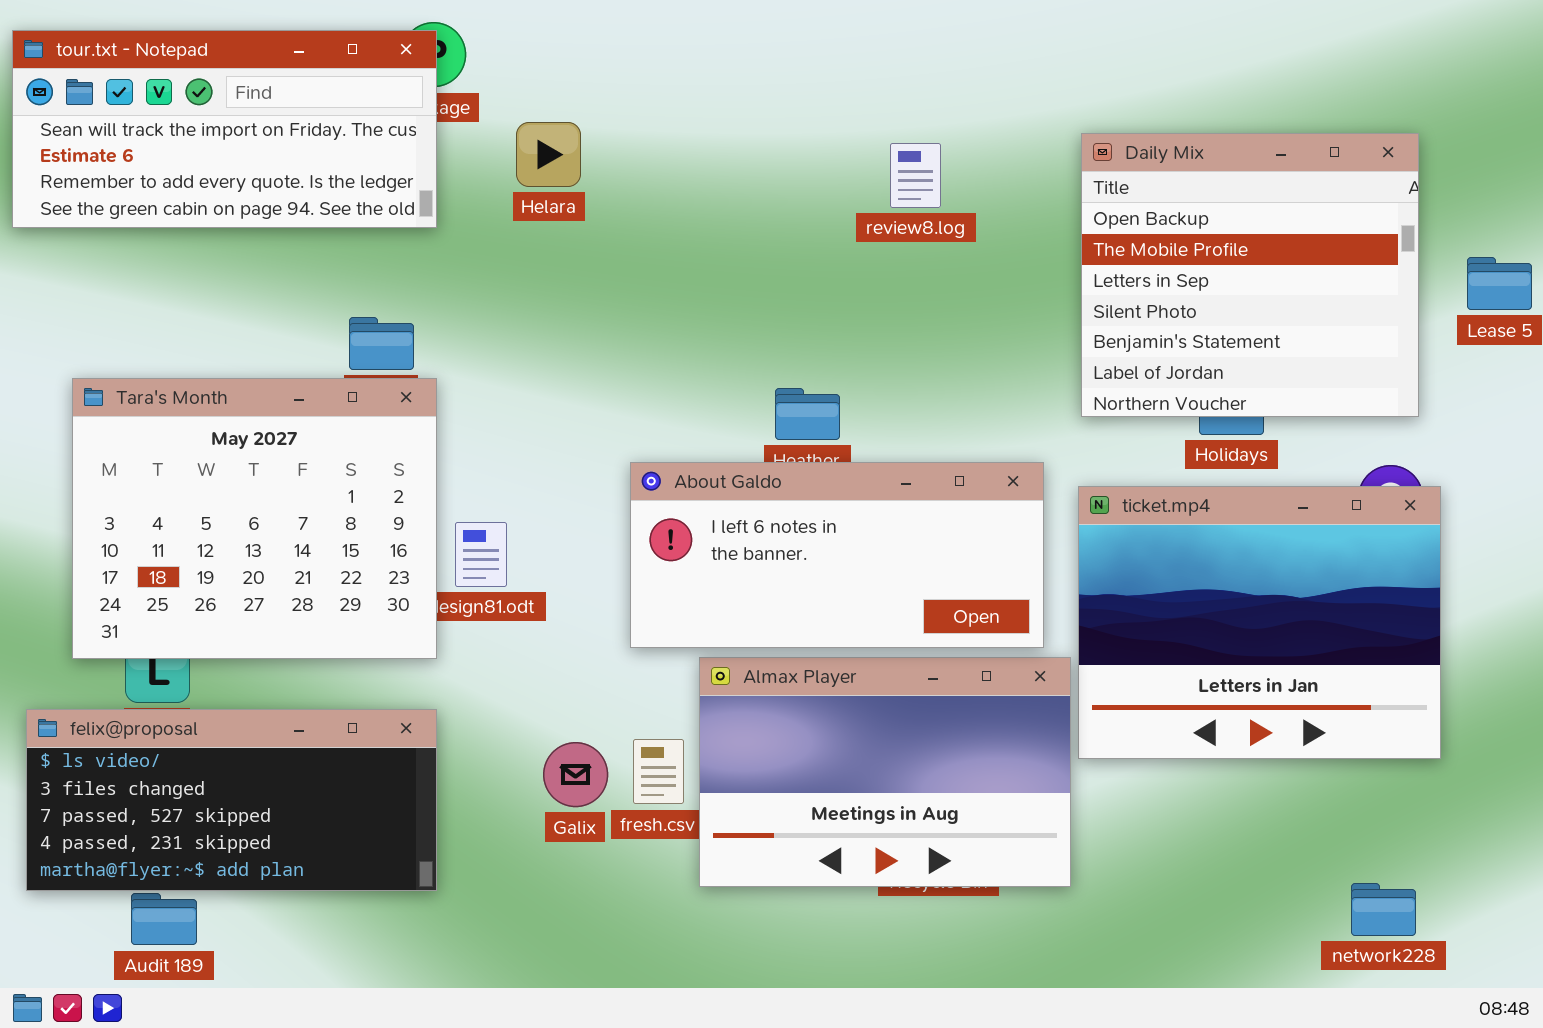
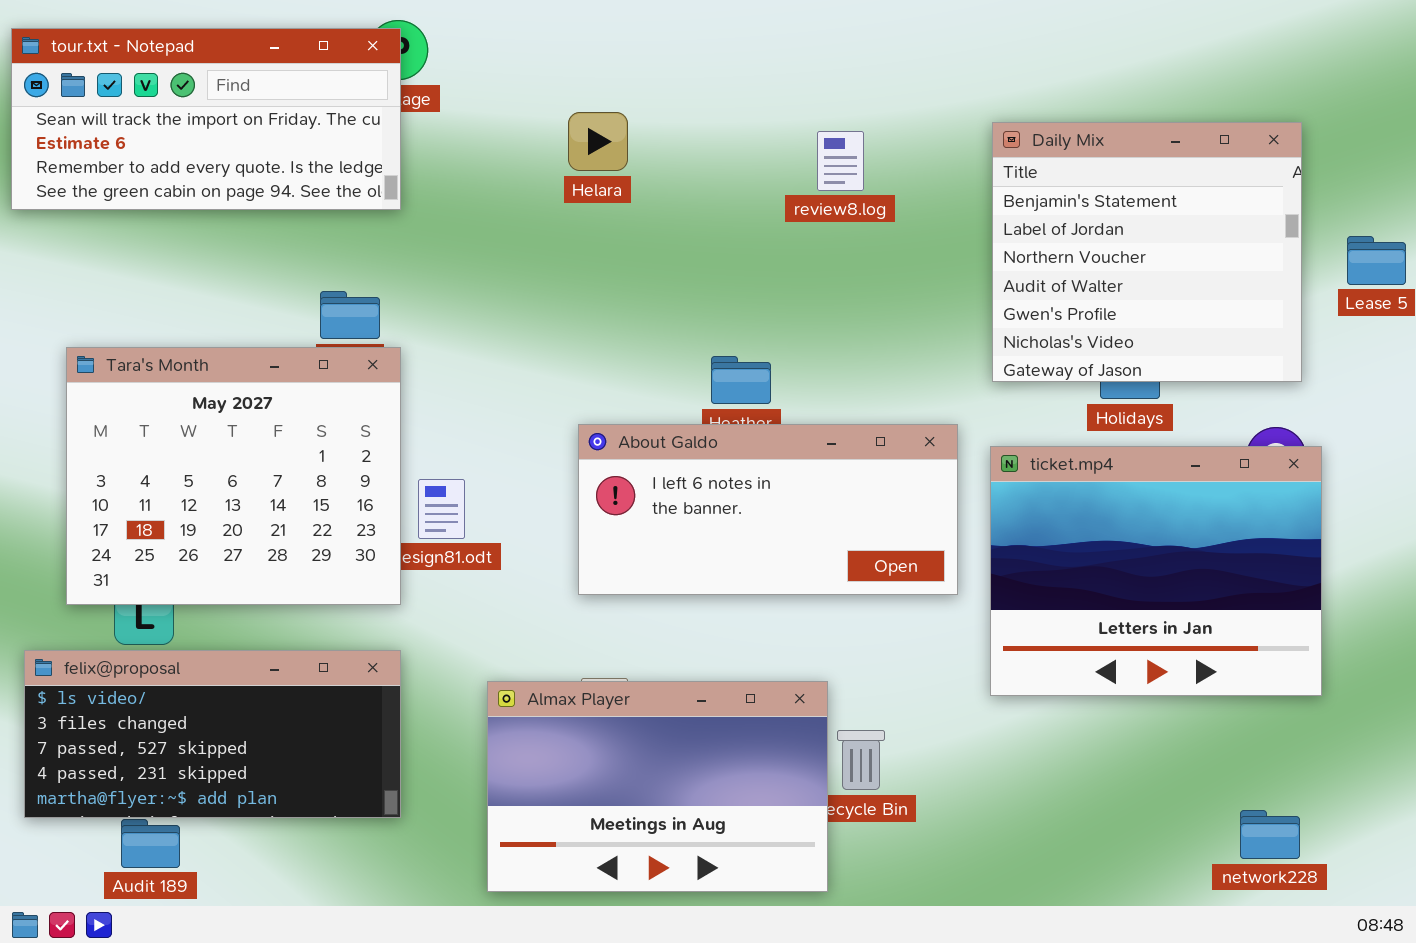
Helara: [516,122,581,187] -> [568,112,628,171], moved
Daily Mix: [1081,133,1419,417] -> [992,122,1302,382], scrolled down 4 rows
Almax Player: [699,657,1071,887] -> [487,681,828,892], moved

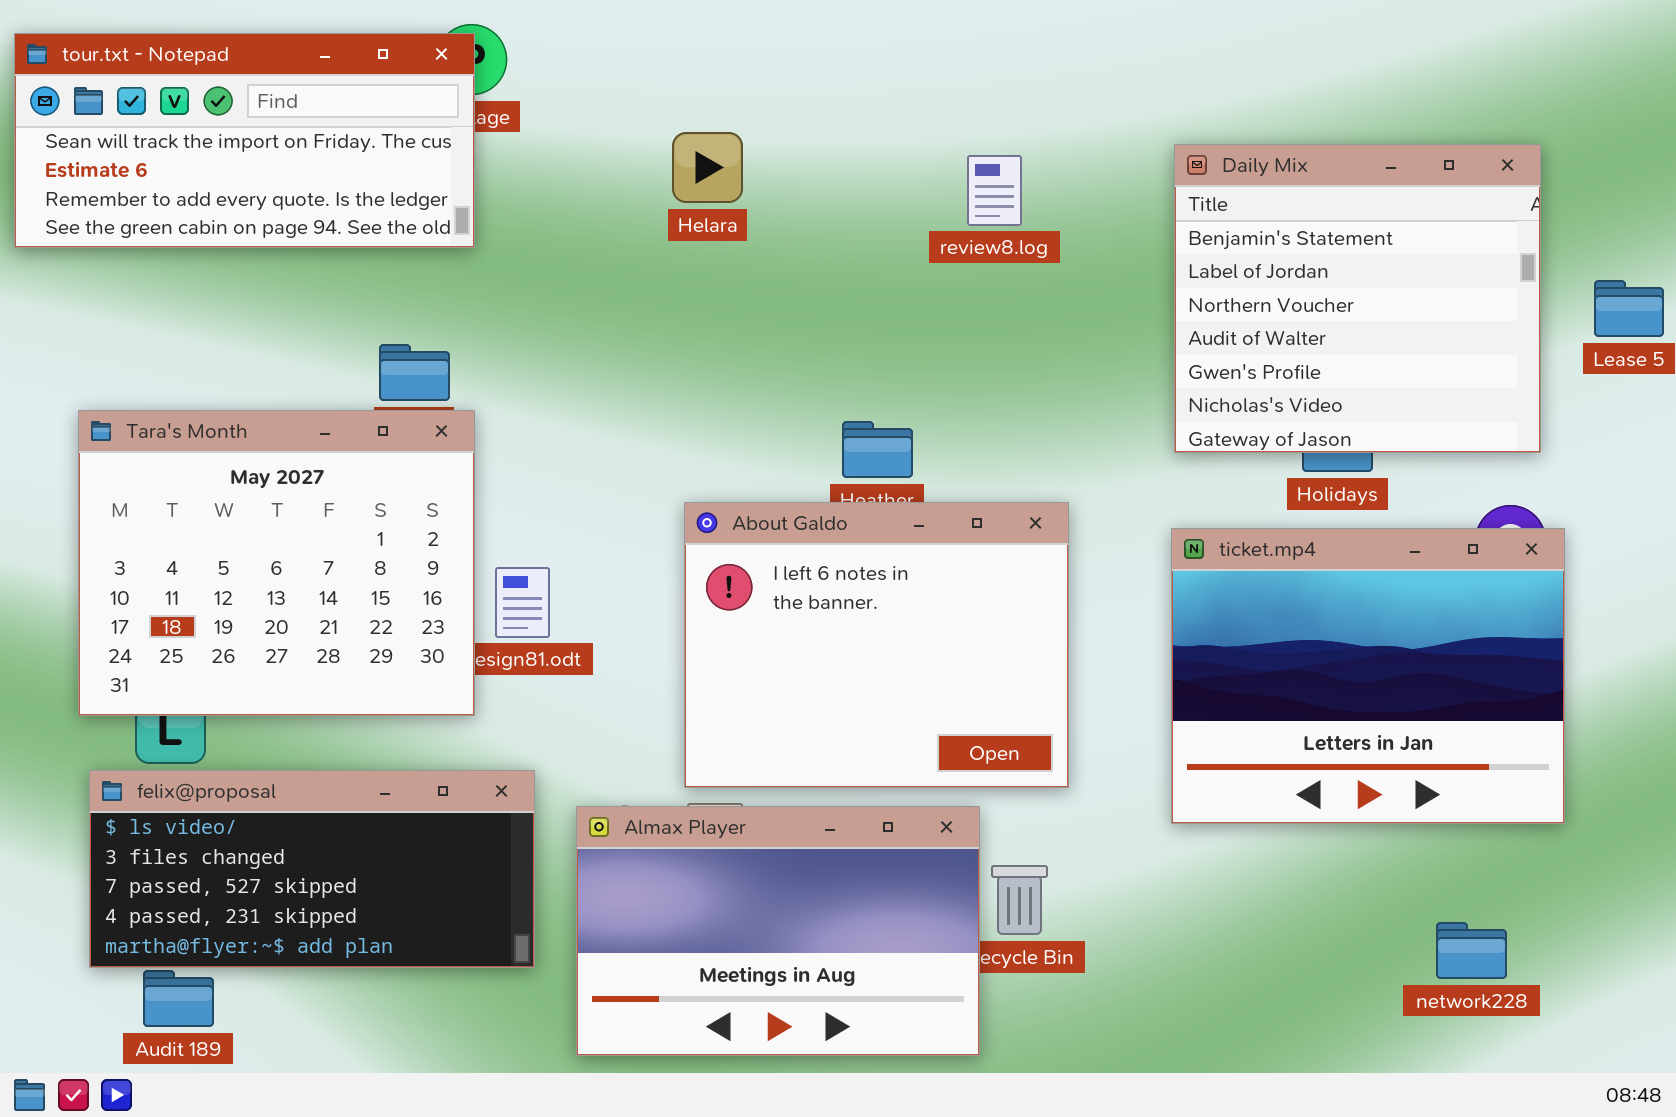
About Galdo: [578,424,958,595] -> [684,502,1069,788], resized
felix@proposal: [24,650,401,818] -> [89,770,535,968], moved
network228: [1240,810,1300,859] -> [1436,922,1507,979], moved

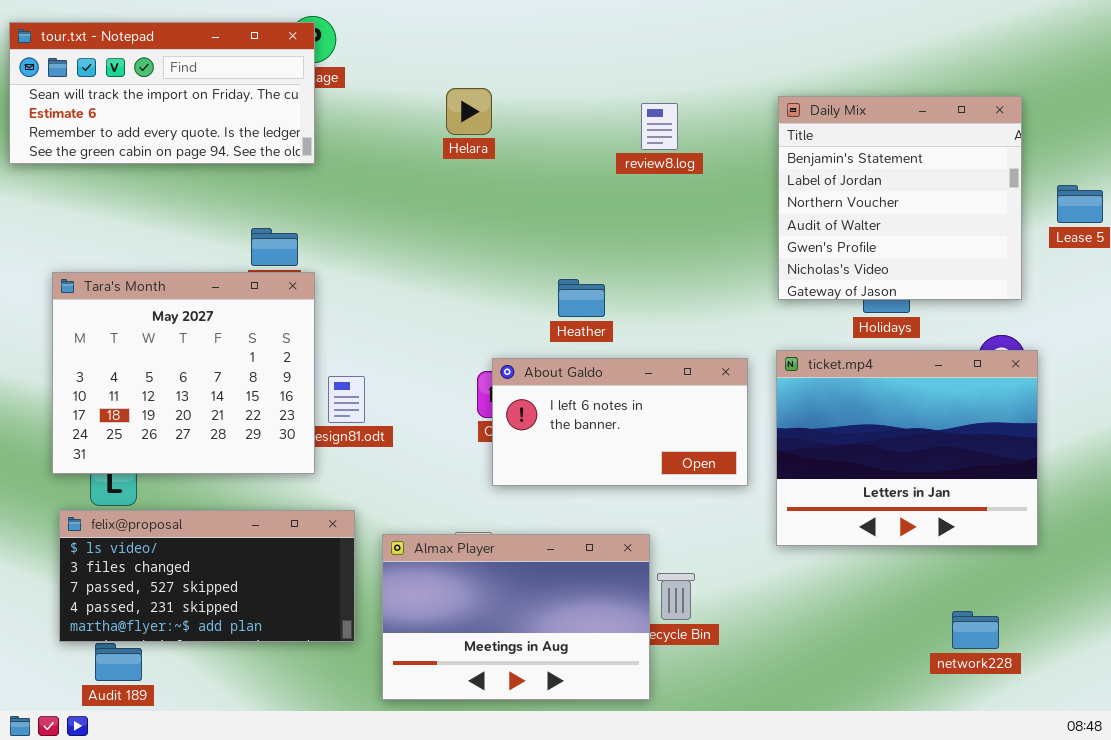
About Galdo: [684,502,1069,788] -> [492,358,748,486], moved, resized

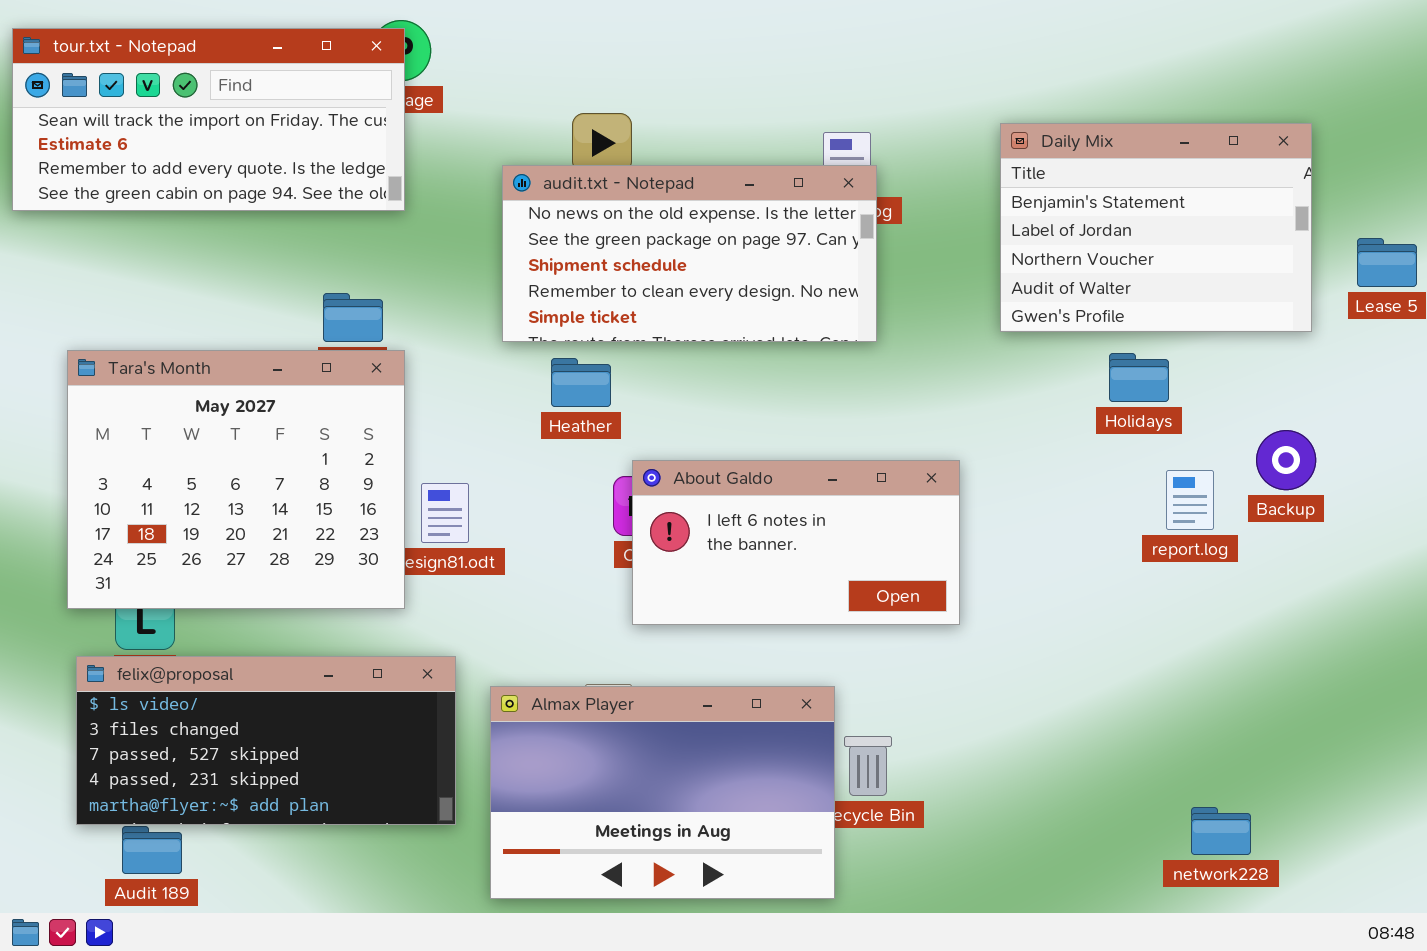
Daily Mix: [778,96,1022,300] -> [1000,123,1312,332], resized
audit.txt - Notepad: none -> [502,165,877,342], opened
Heather: [558,279,605,317] -> [551,358,611,407], moved
ticket.mp4: [776,350,1038,546] -> none, closed
network228: [952,611,999,649] -> [1191,807,1251,855], moved

